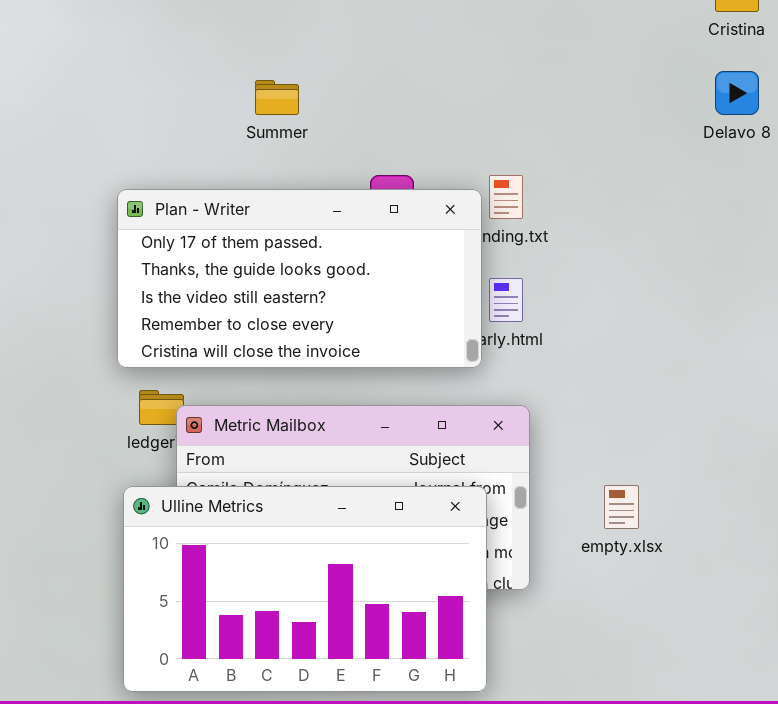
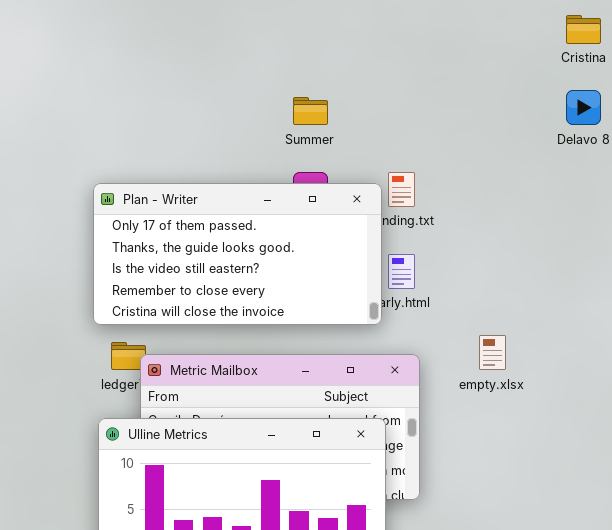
Summer: [255,80,299,115] -> [293,97,328,125], moved
empty.xlsx: [604,485,639,529] -> [479,335,506,370], moved

